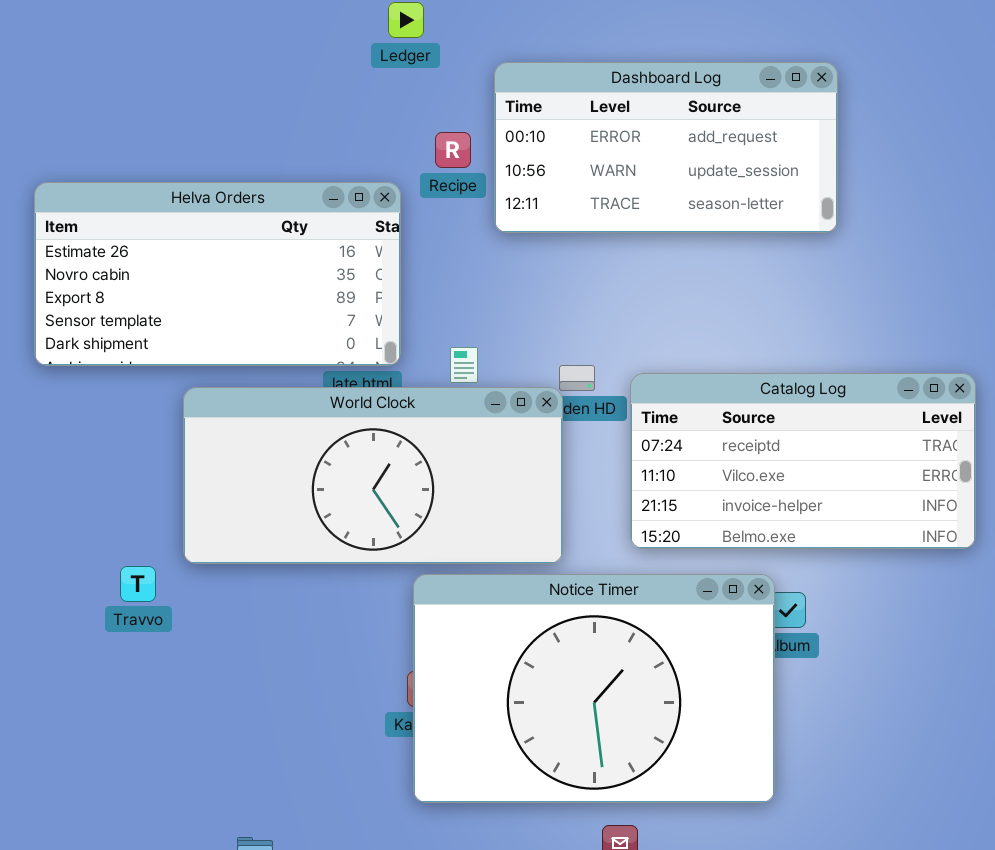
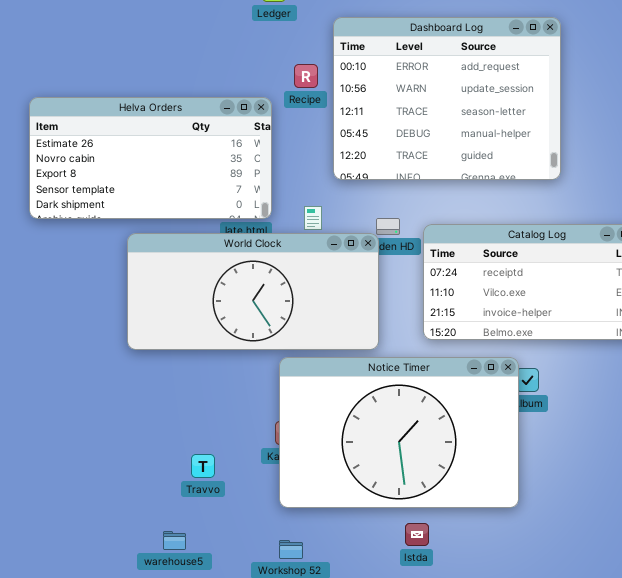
Dashboard Log: [494,62,838,233] -> [333,17,561,180], resized
Travvo: [120,566,156,602] -> [191,454,215,478], moved

